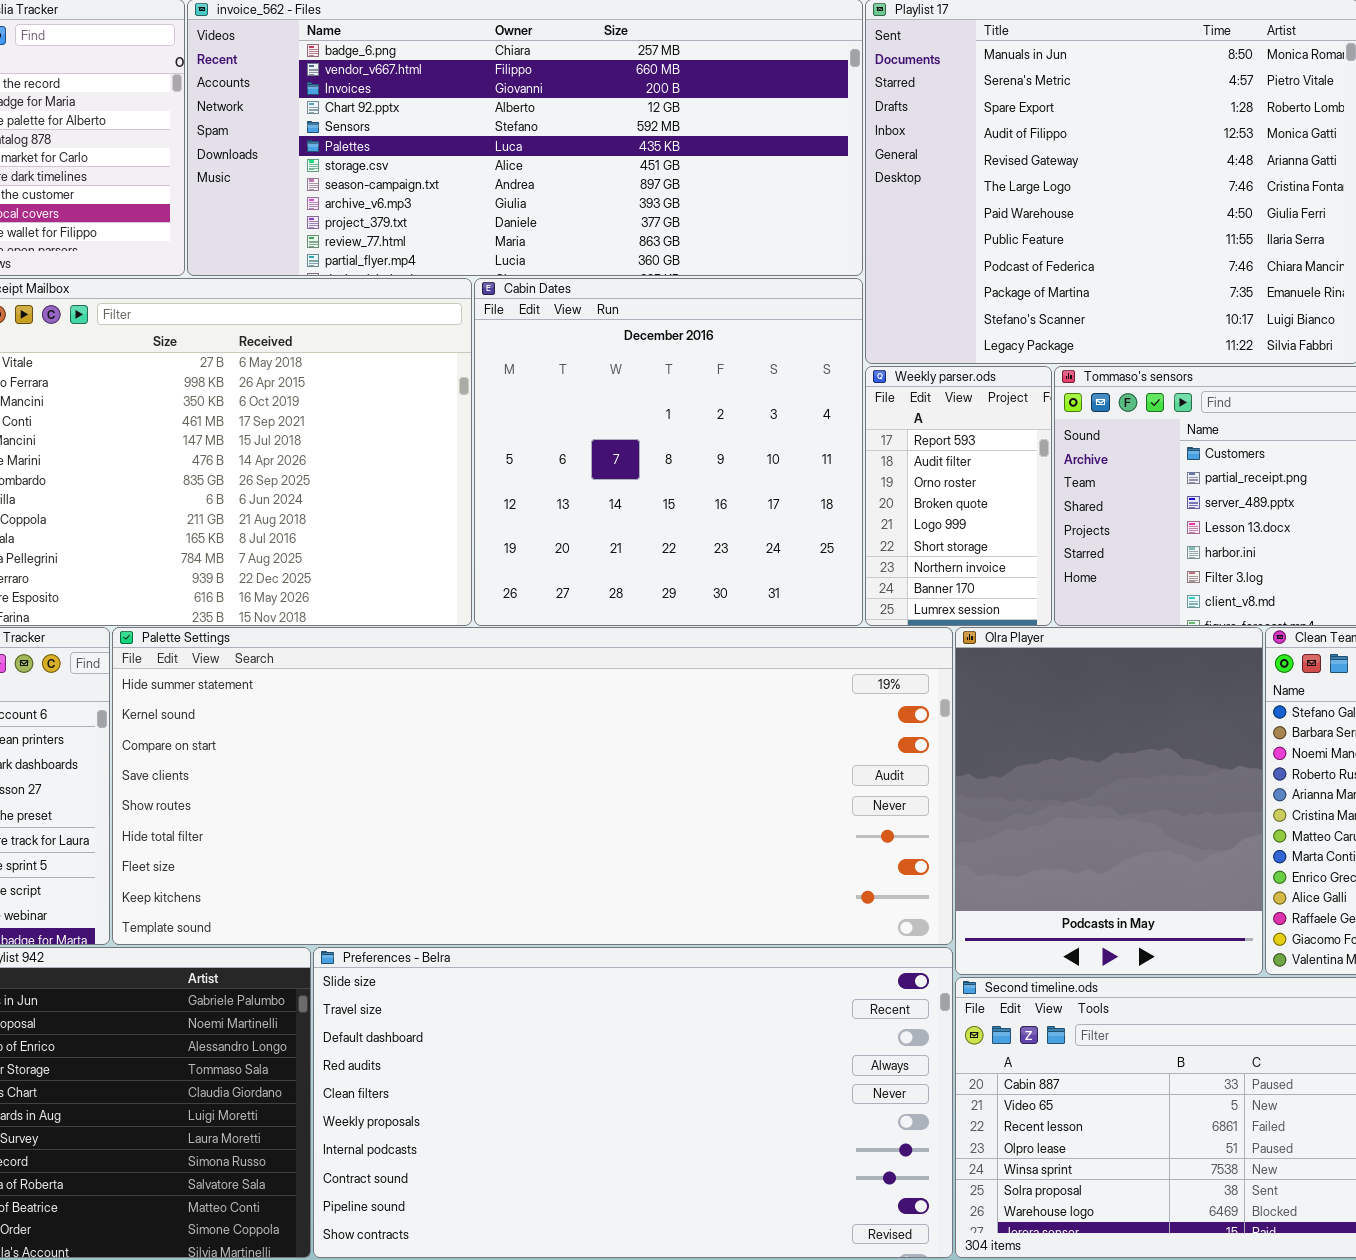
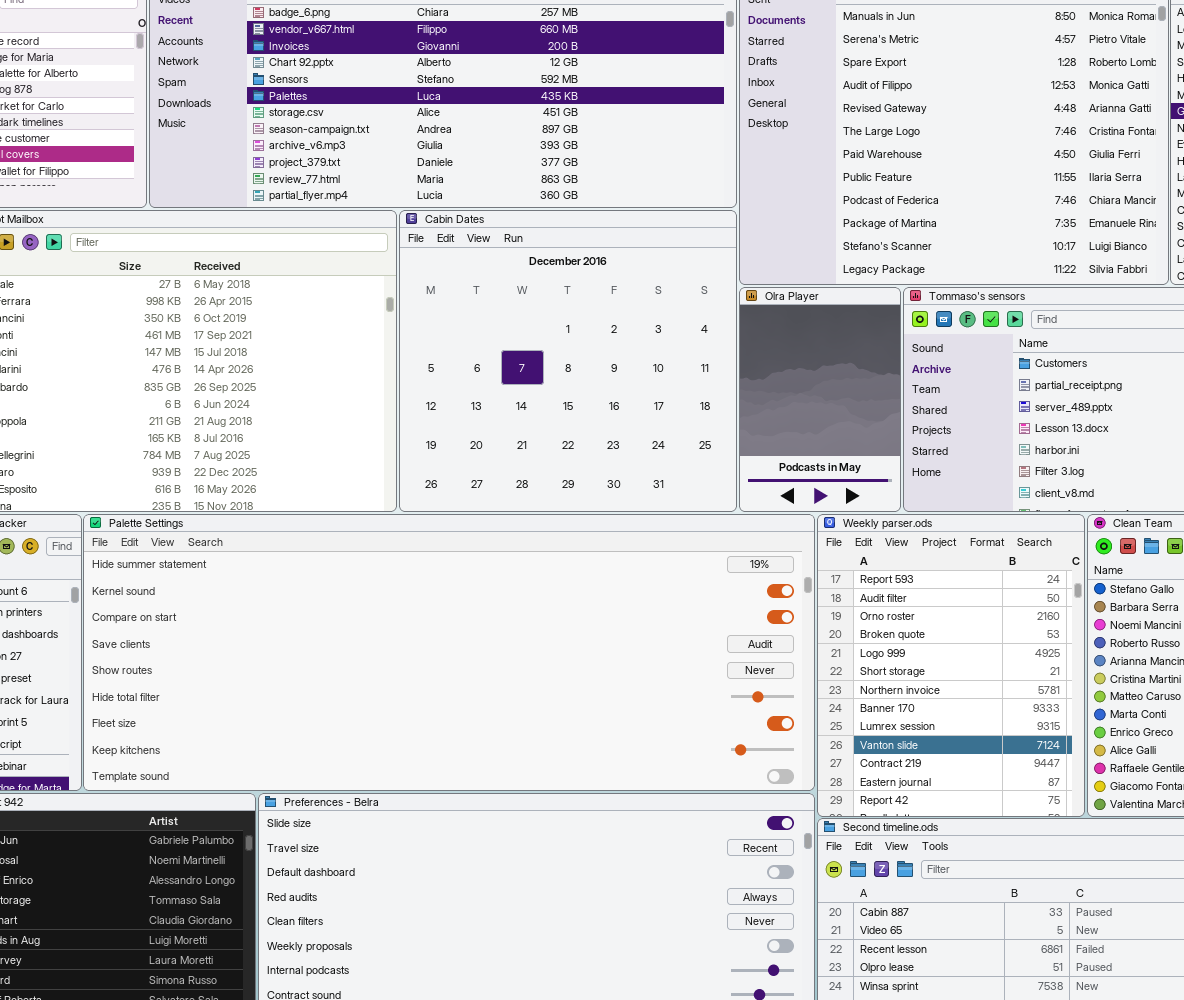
Weekly parser.ods: [865,366,1052,626] -> [817,514,1085,817], moved, resized
Olra Player: [955,627,1263,975] -> [739,287,901,512], moved, resized

